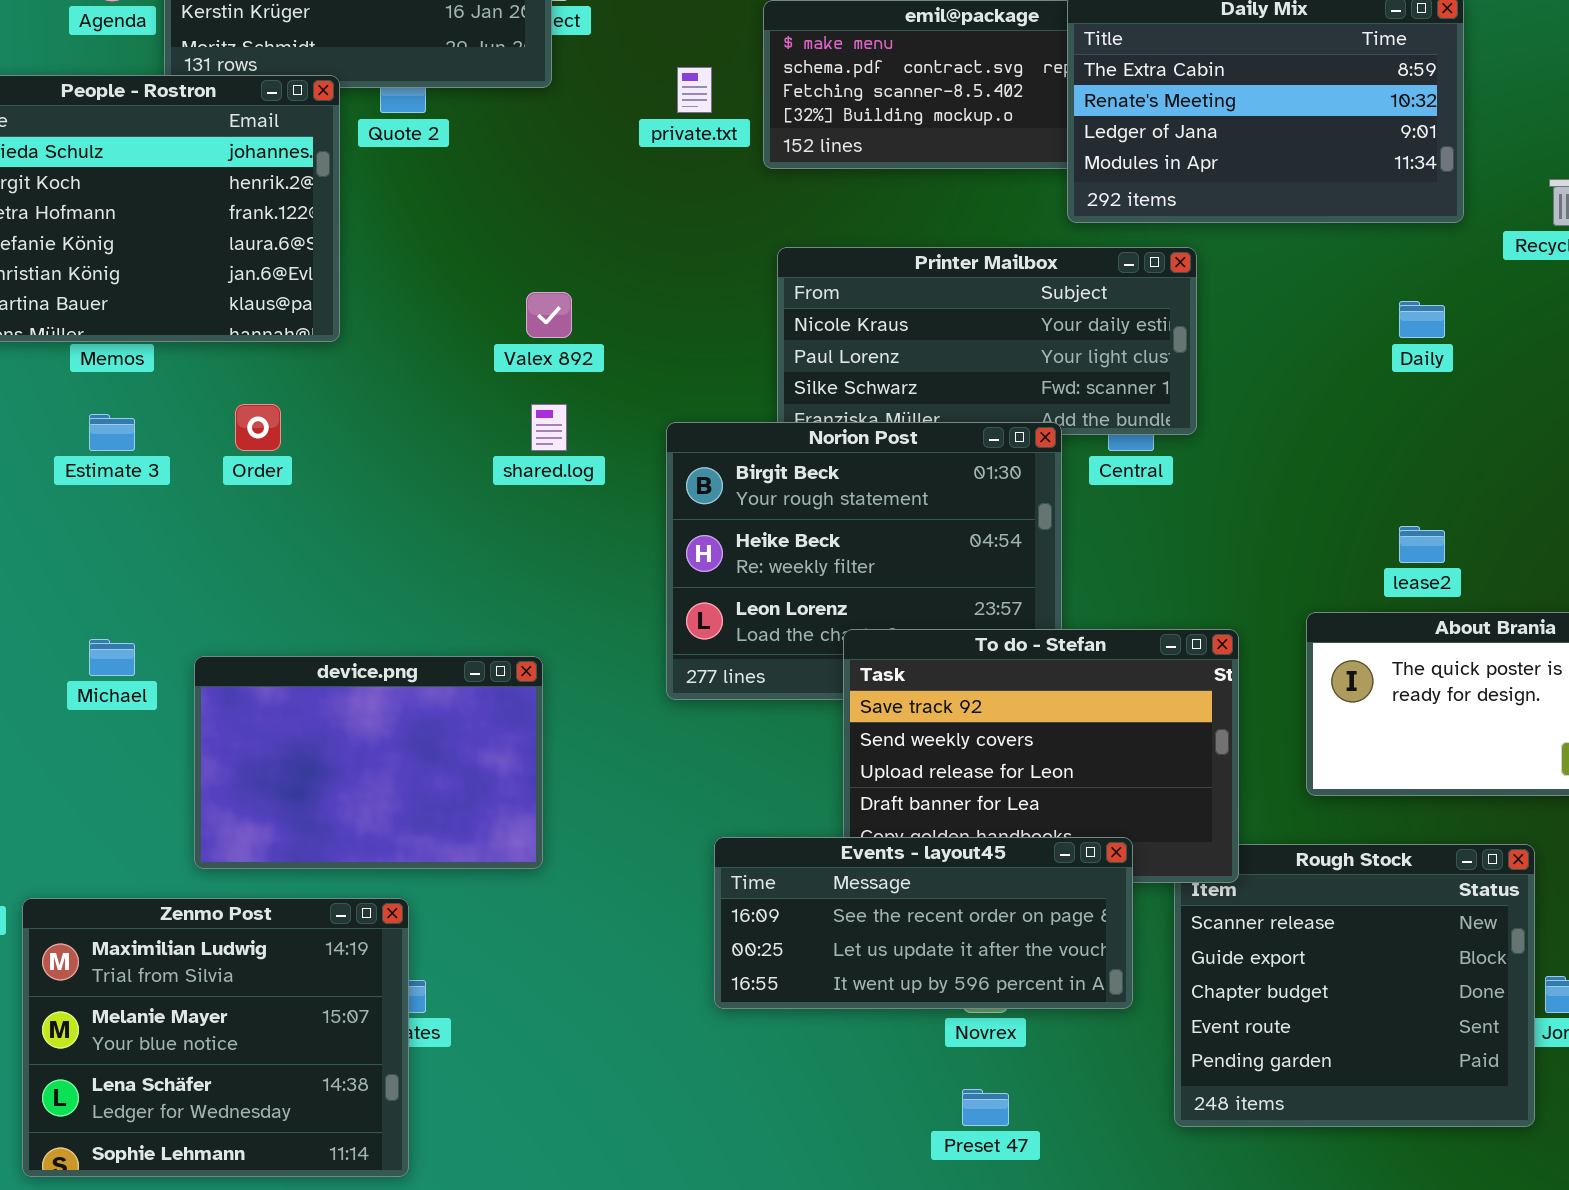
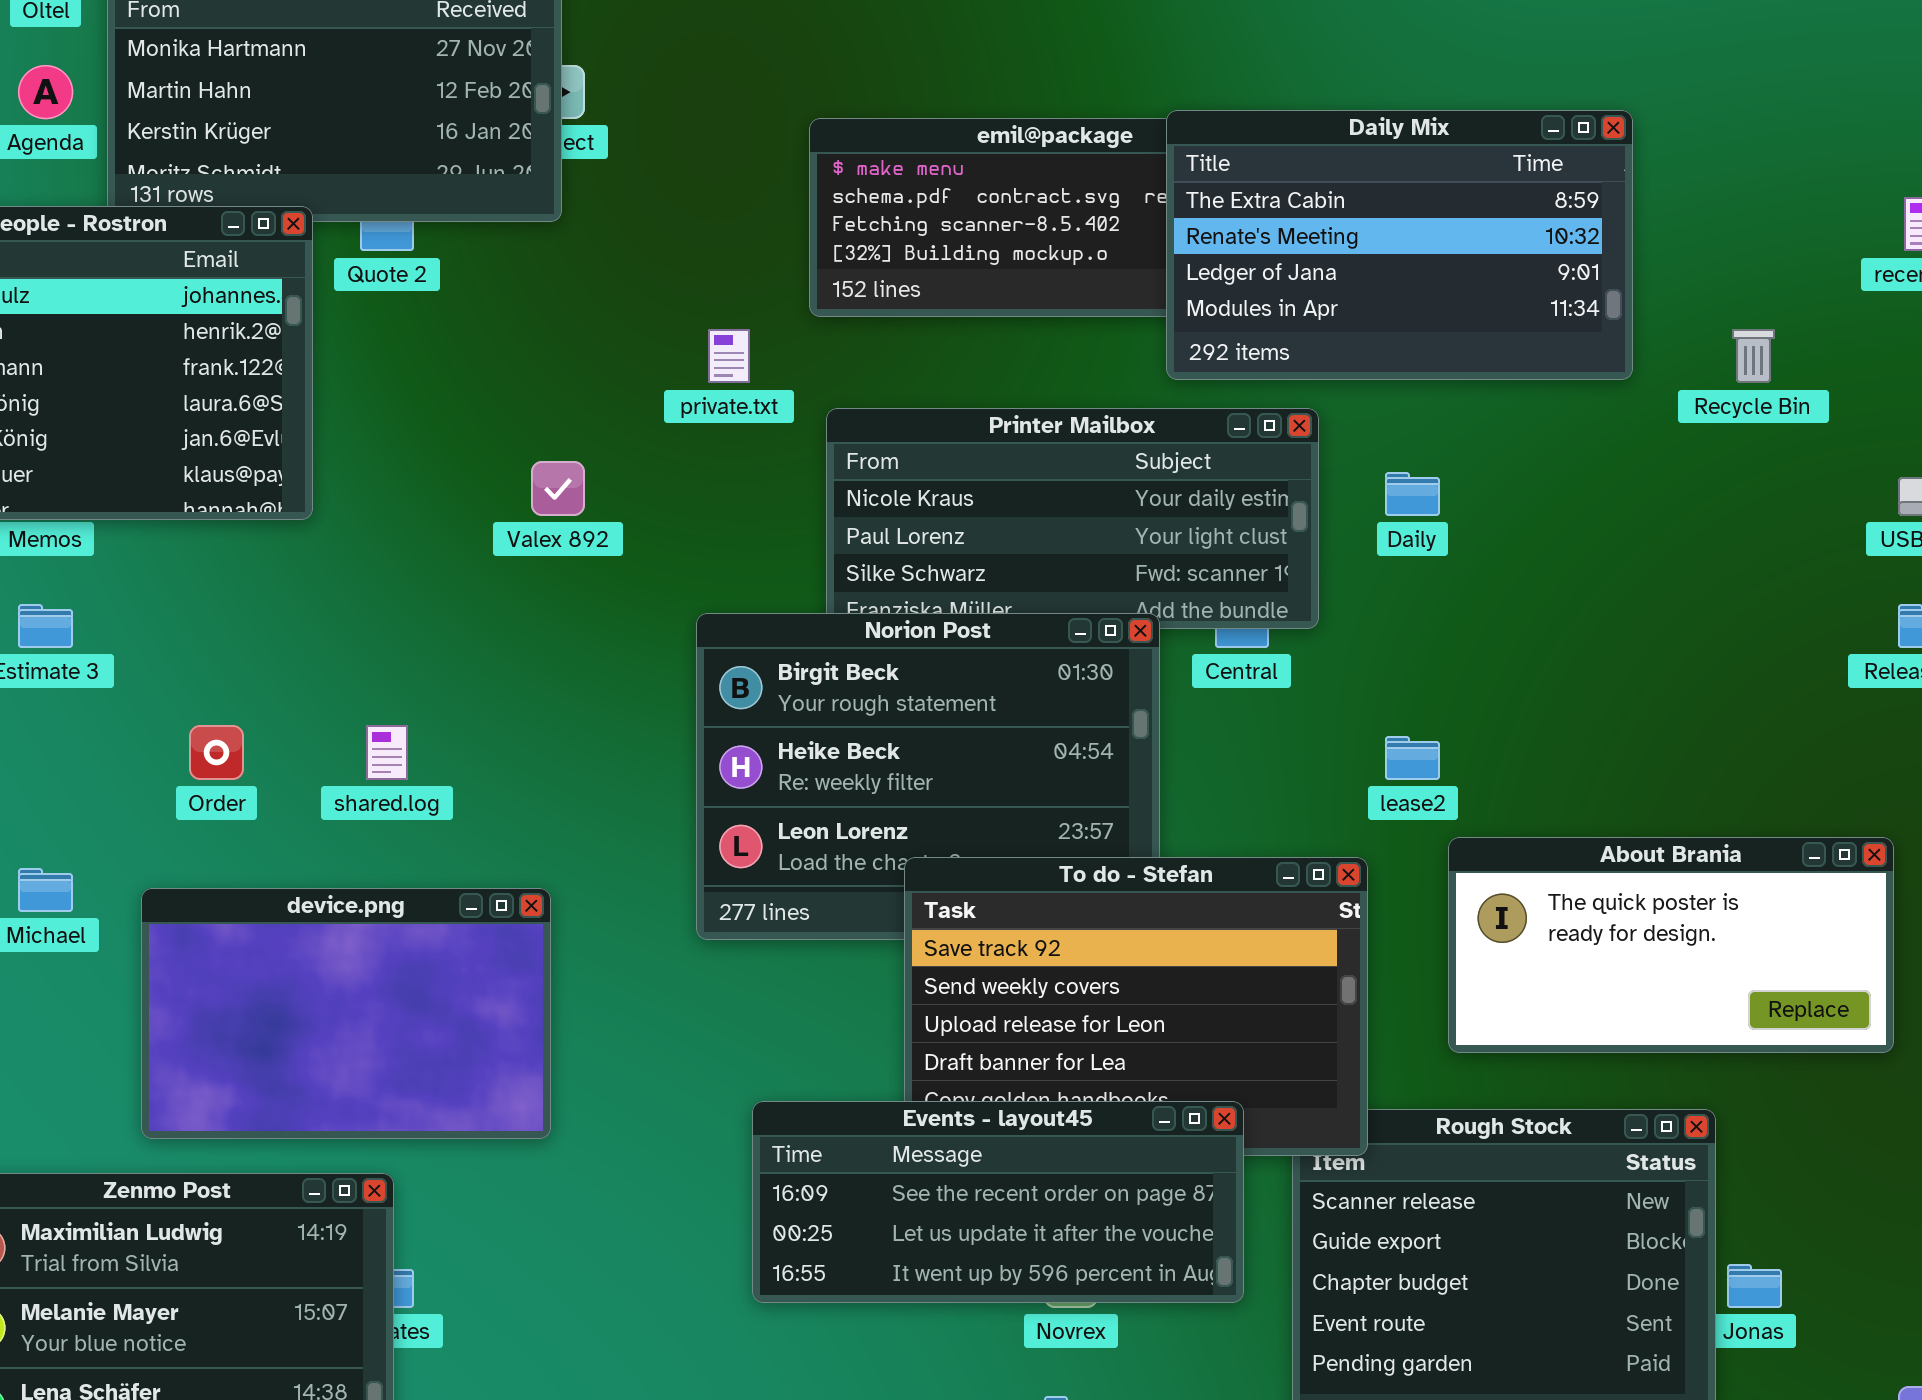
private.txt: [677,67,712,113] -> [708,329,750,383], moved
Daily: [1399,301,1445,338] -> [1385,472,1440,516], moved
Order: [235,404,281,451] -> [189,725,244,780], moved
shared.log: [531,404,567,451] -> [366,725,408,780], moved
lease2: [1399,526,1445,563] -> [1385,736,1440,780], moved

